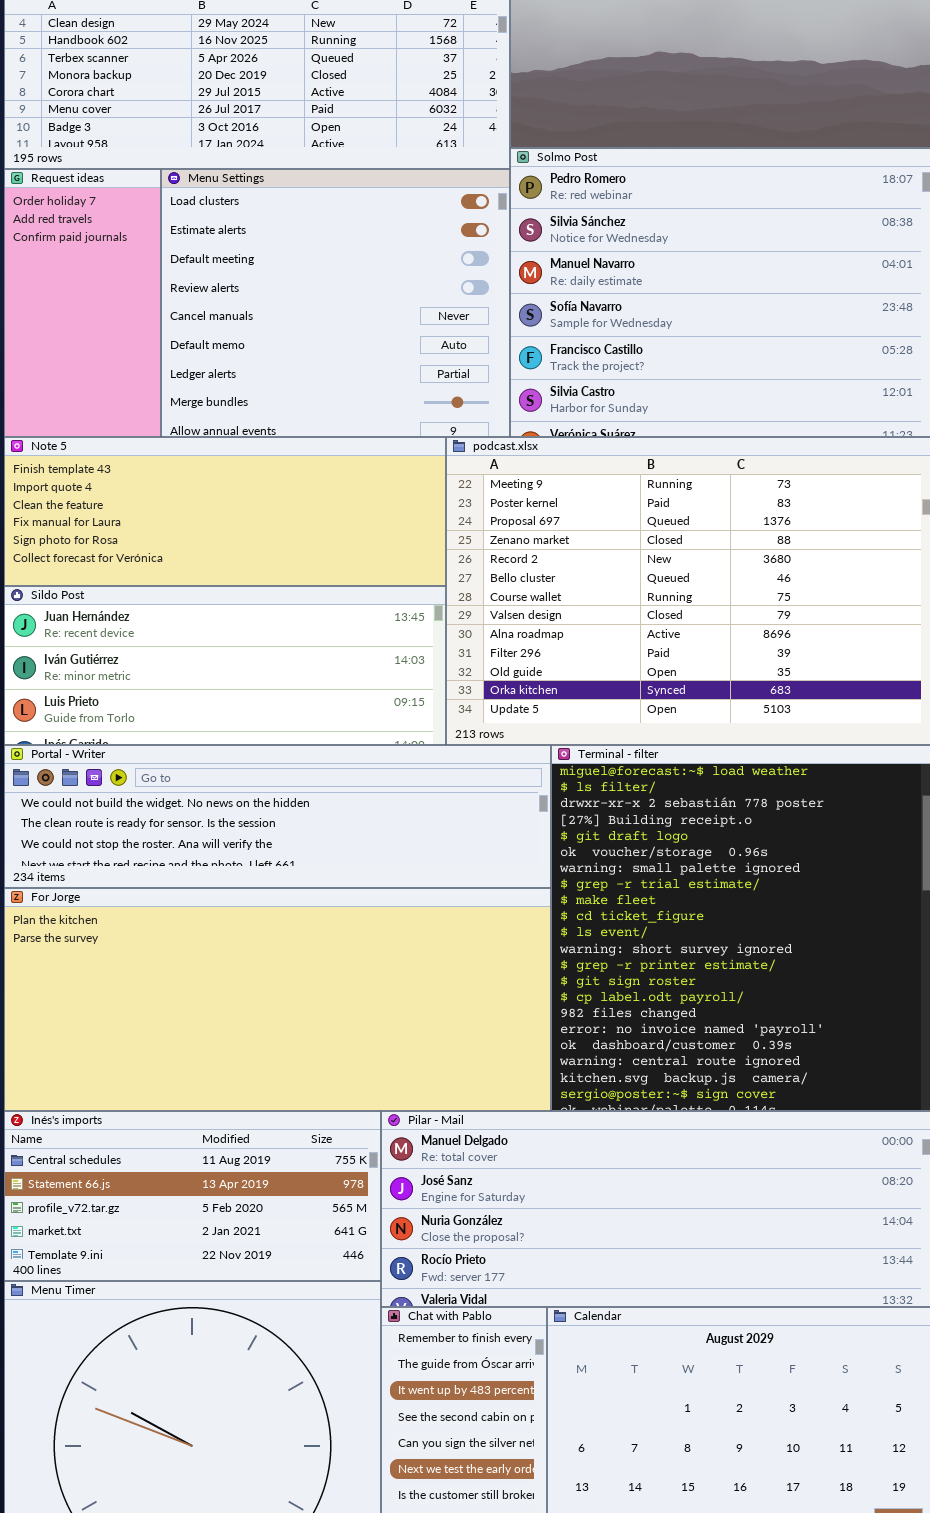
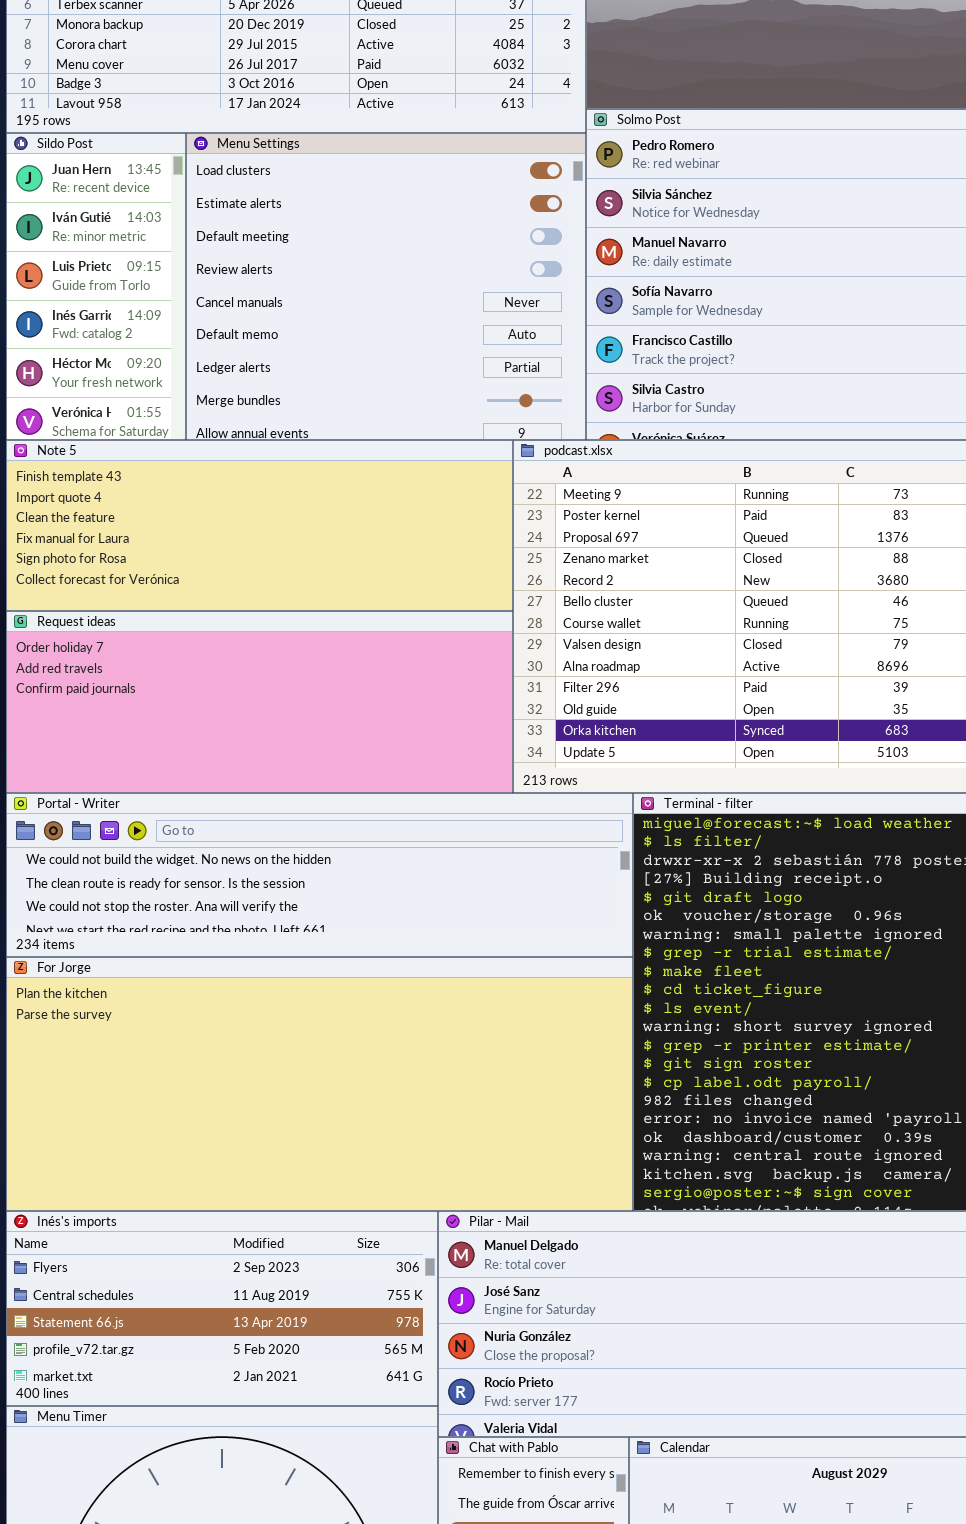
Request ideas: [4,169,161,437] -> [6,611,513,793], moved, resized
Sildo Post: [4,586,446,745] -> [6,133,186,440], moved, resized
Inés's imports: [4,1111,381,1281] -> [6,1211,438,1406], scrolled up 1 row

